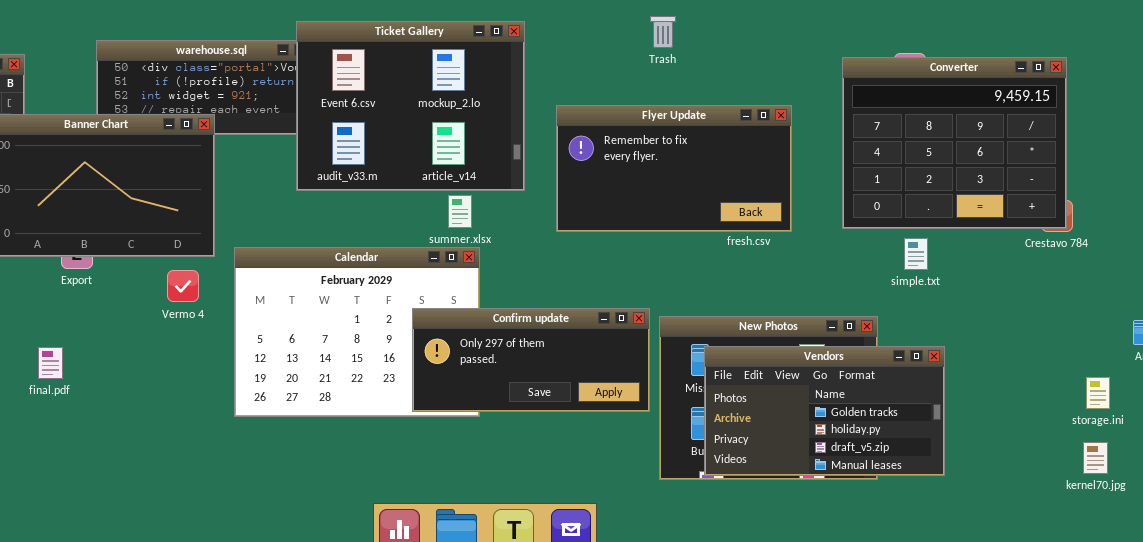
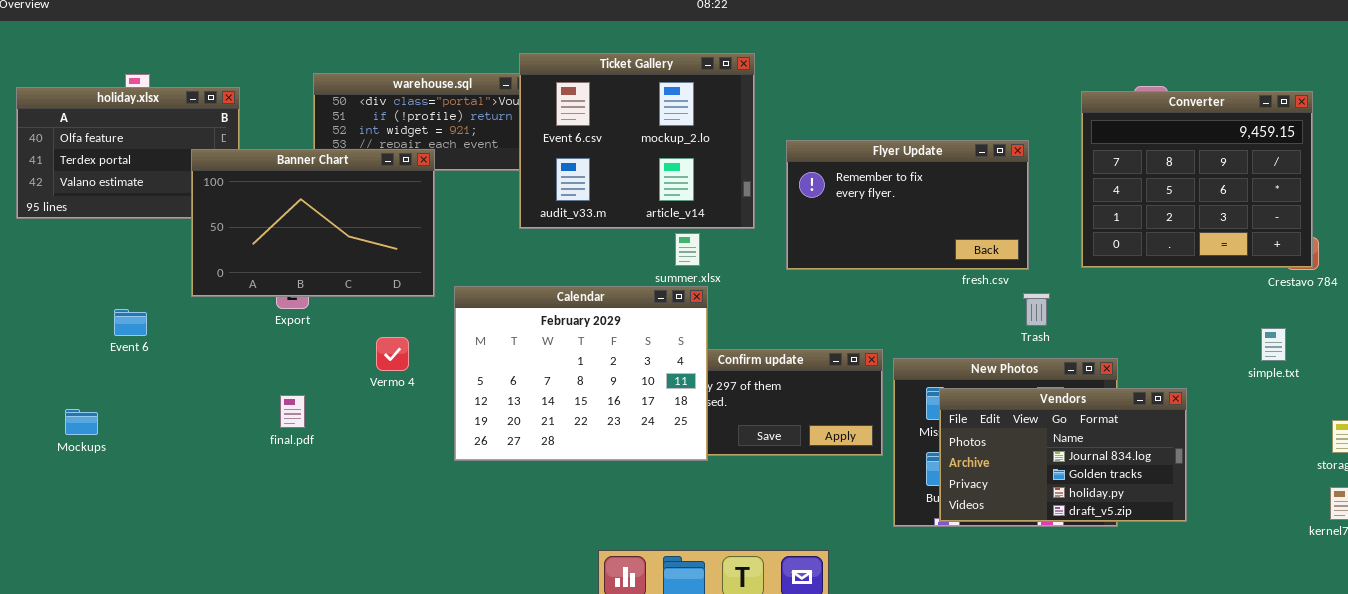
Trash: [650,16,676,48] -> [1023,293,1050,326], moved
simple.txt: [904,238,928,270] -> [1261,328,1286,361], moved
Calendar: [234,247,480,417] -> [454,286,708,461], raised
Vermo 4: [167,270,199,302] -> [376,337,409,371], moved
Vendors: [704,346,945,476] -> [939,388,1187,522], scrolled up 1 row
final.pdf: [38,347,63,379] -> [280,395,305,428], moved

